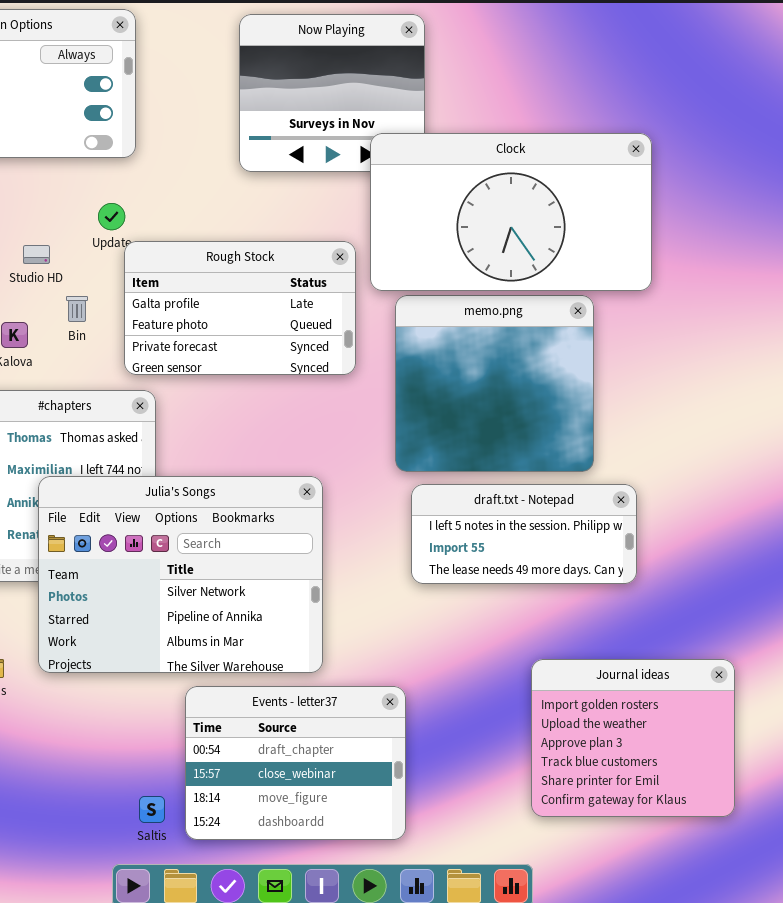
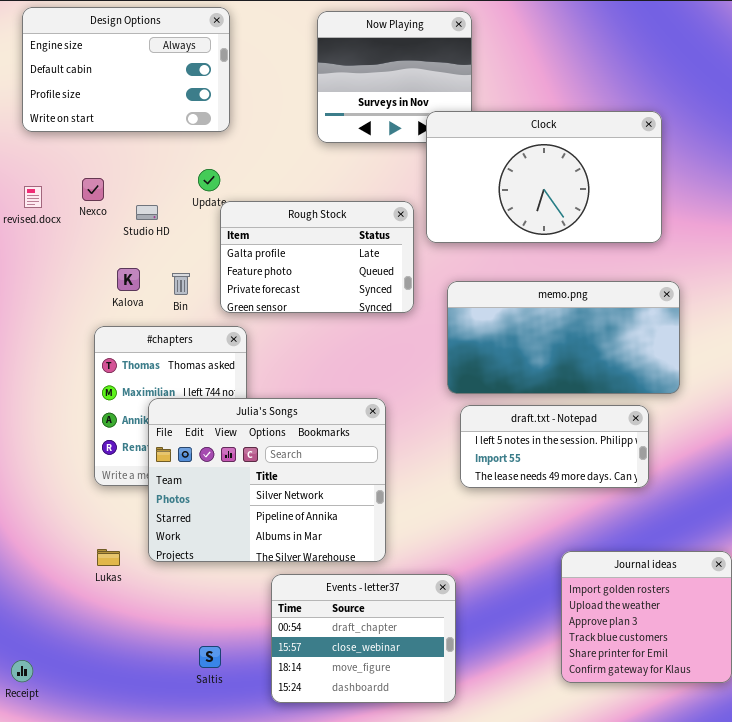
memo.png: [395,295,594,472] -> [447,281,680,394], resized
Bin: [66,296,88,322] -> [172,273,190,295], moved
Saltis: [139,796,165,823] -> [199,646,221,668], moved

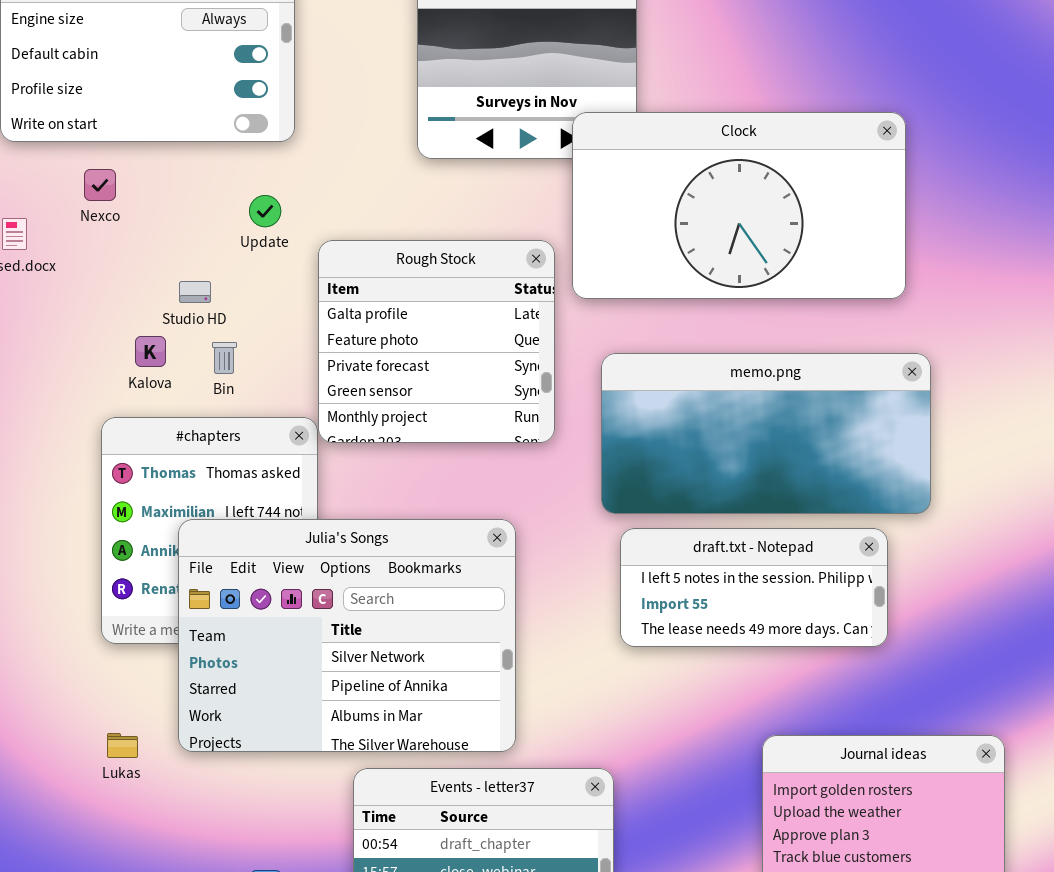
Nexco: [82,178,104,201] -> [84,169,116,201], moved
Rough Stock: [220,201,414,313] -> [318,240,555,443], resized
Studio HD: [136,205,158,220] -> [179,281,211,303], moved

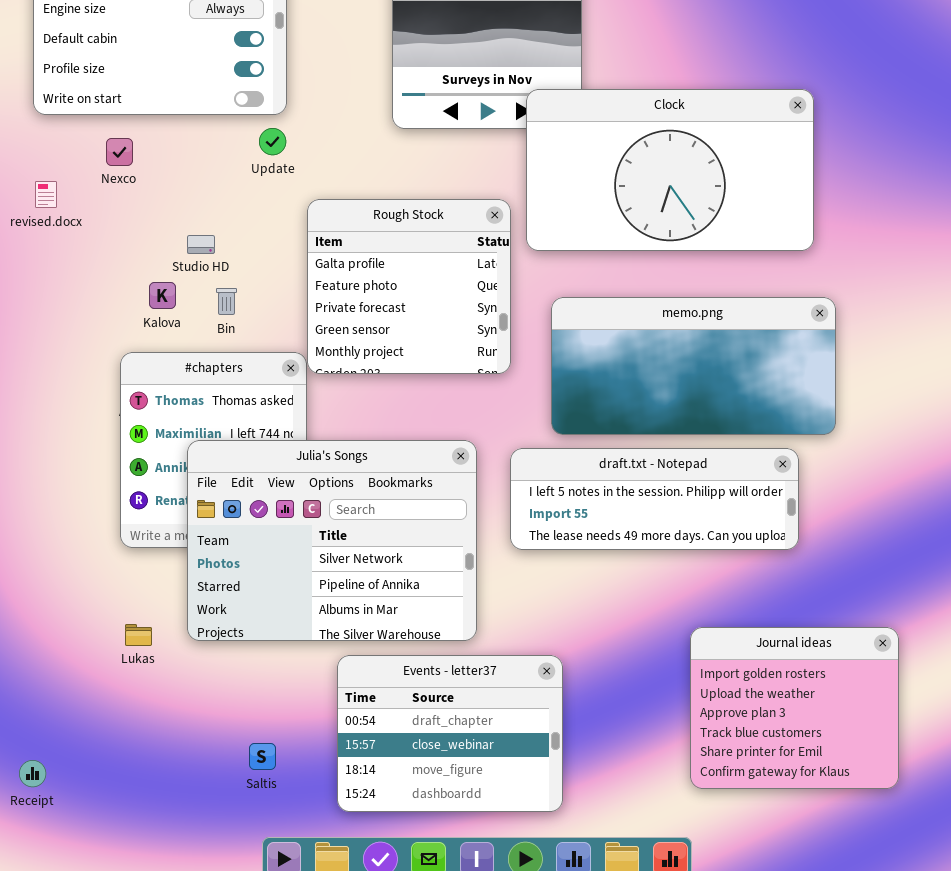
Update: [249,195,281,227] -> [259,128,286,155], moved
draft.txt - Notepad: [620,528,888,647] -> [510,448,799,550], resized

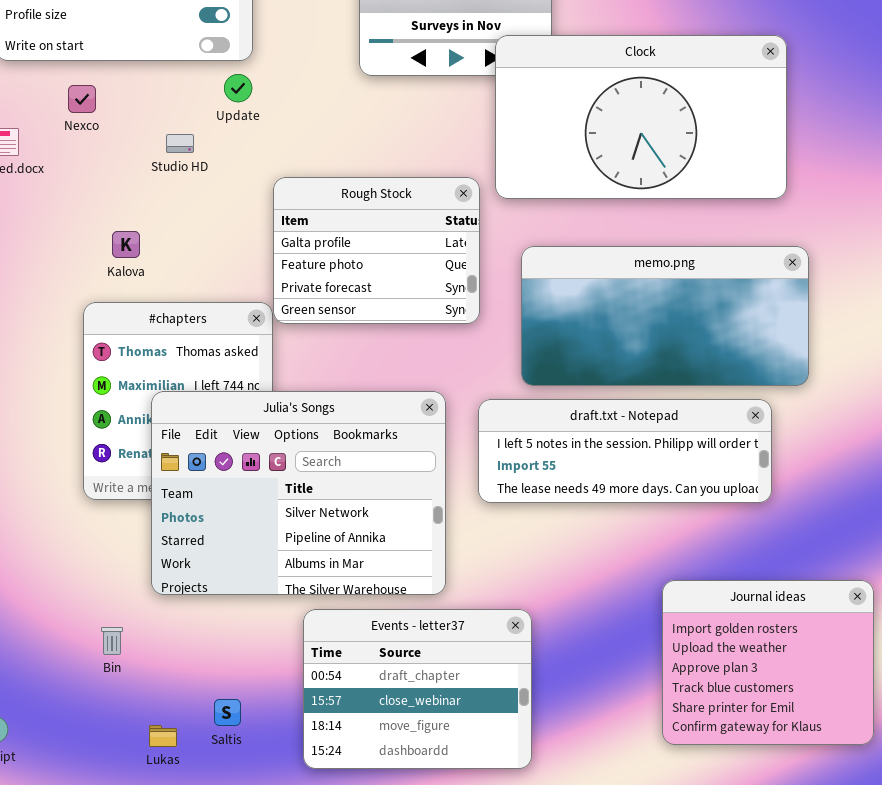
Rough Stock: [307,199,511,374] -> [273,177,480,324], resized
Studio HD: [187,235,215,254] -> [166,134,194,153], moved
Bin: [216,288,237,315] -> [101,627,123,655], moved
Lukas: [125,624,152,646] -> [149,725,177,747], moved

